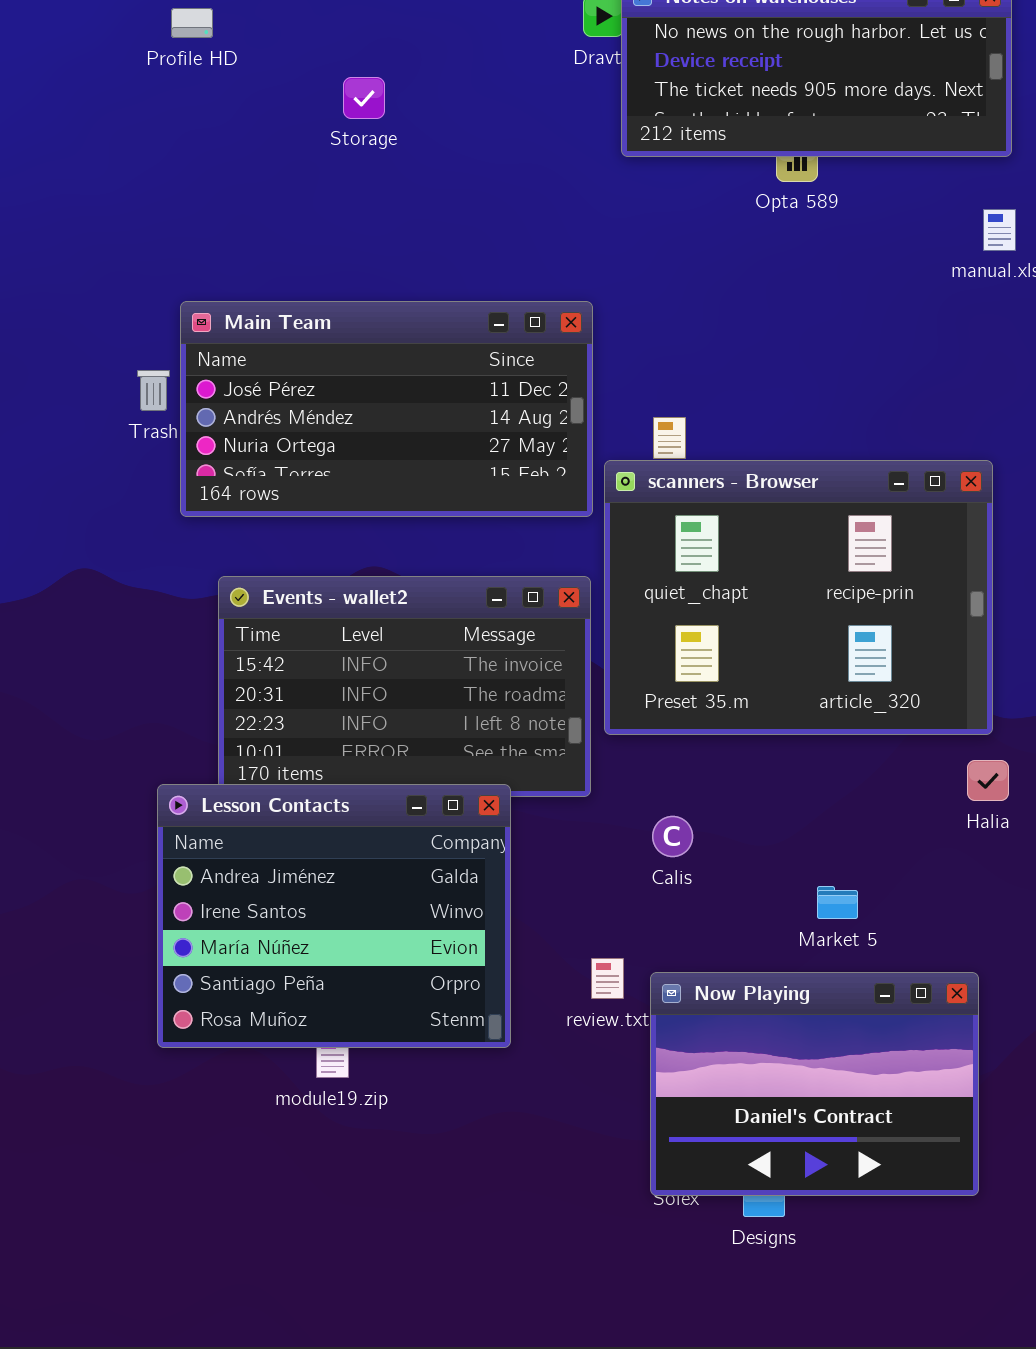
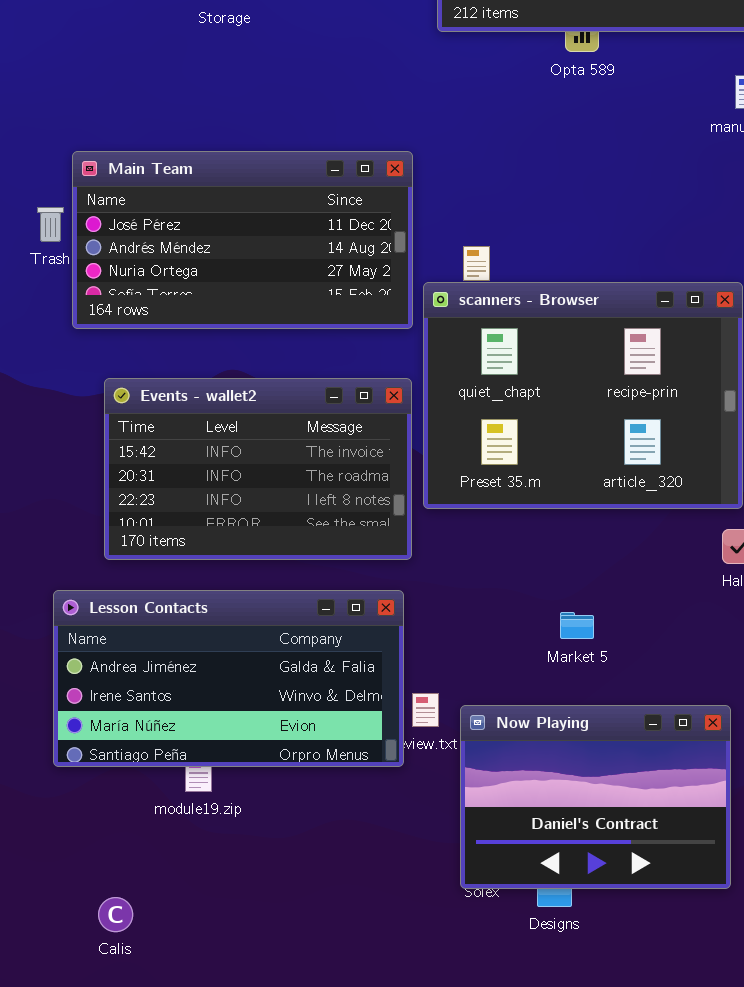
Lesson Contacts: [157,784,511,1048] -> [53,590,404,767], resized
Calis: [652,816,693,857] -> [98,897,133,932], moved
Market 5: [817,886,858,919] -> [560,612,594,639], moved

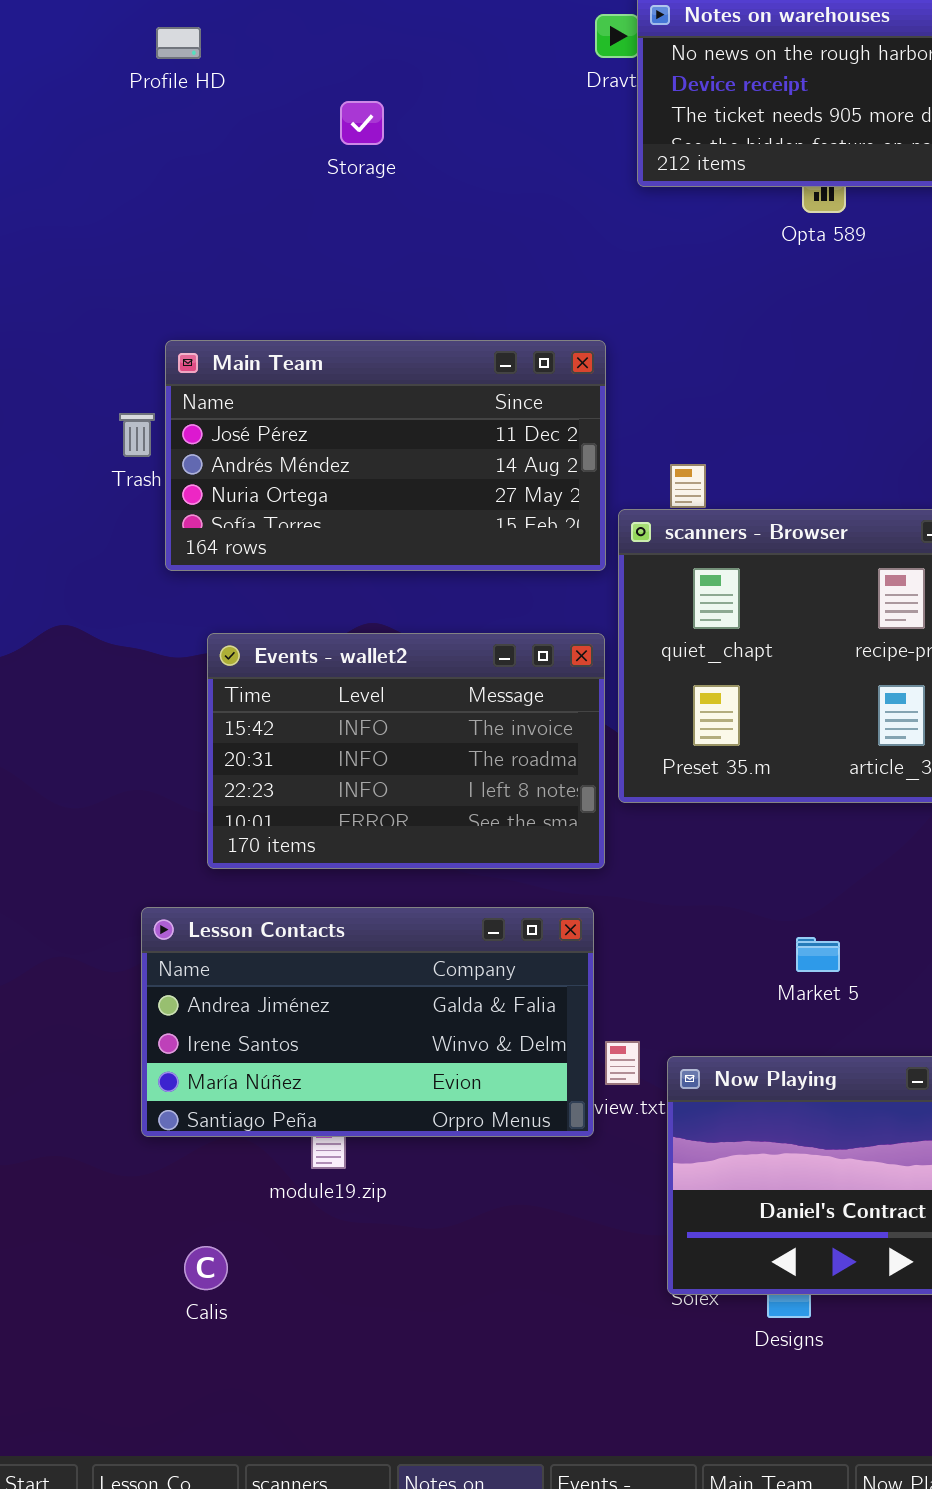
Calis: [98,897,133,932] -> [184,1246,228,1290], moved

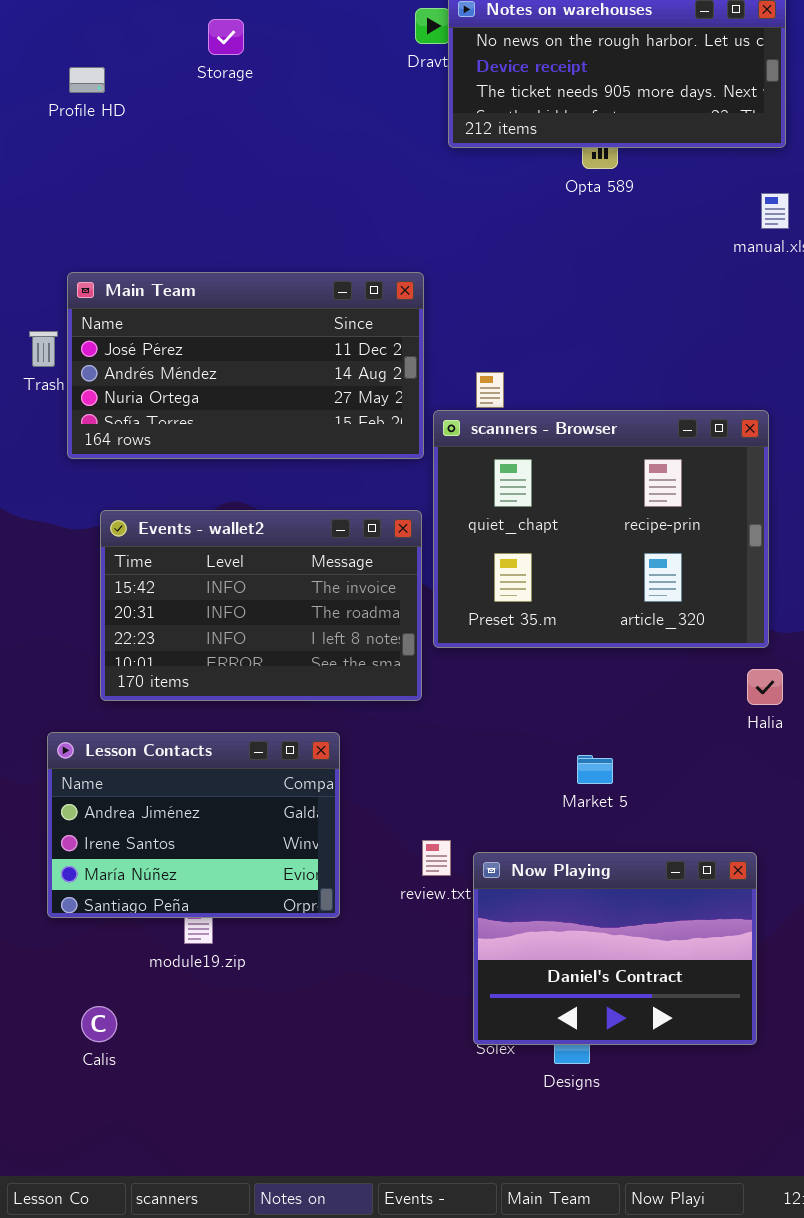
Profile HD: [156,27,201,59] -> [69,67,105,93], moved
Storage: [340,101,384,145] -> [208,19,244,55], moved
Lesson Contacts: [141,907,594,1137] -> [47,732,340,918], resized

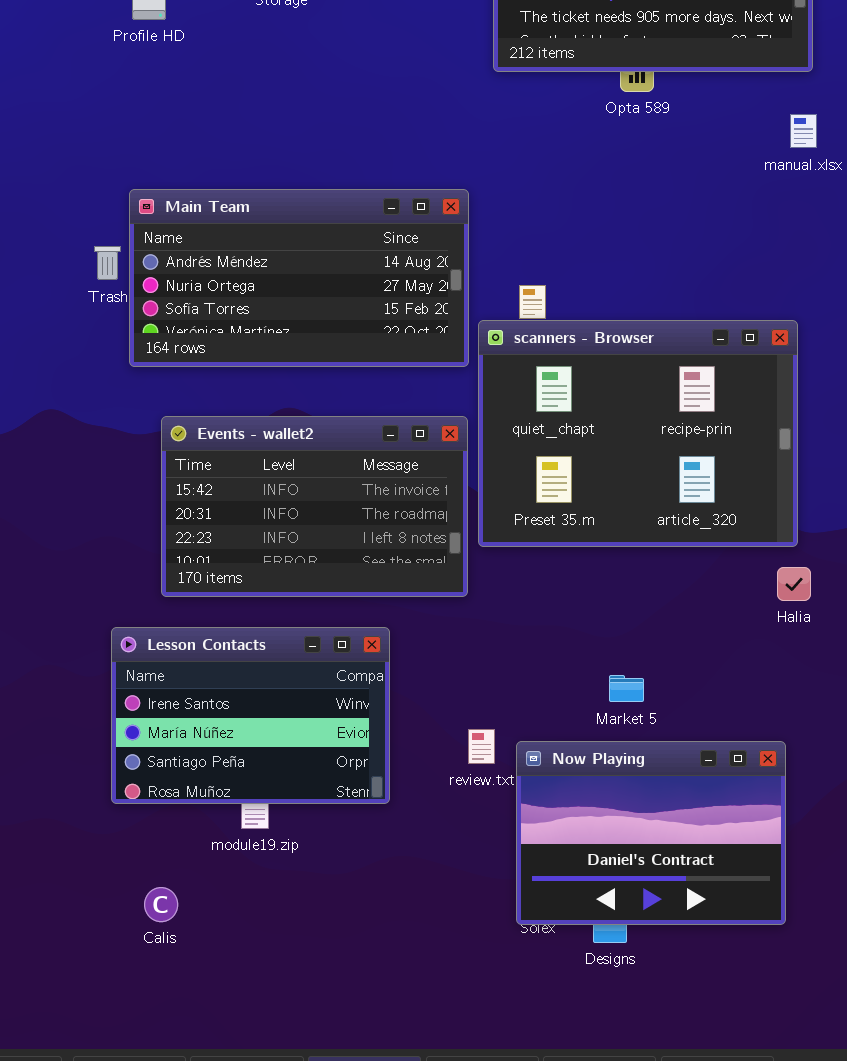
Main Team: [67,272,424,459] -> [129,189,469,367], scrolled down 1 row
Lesson Contacts: [47,732,340,918] -> [111,627,390,804], scrolled down 1 row
Market 5: [577,755,613,784] -> [609,675,644,702], moved

